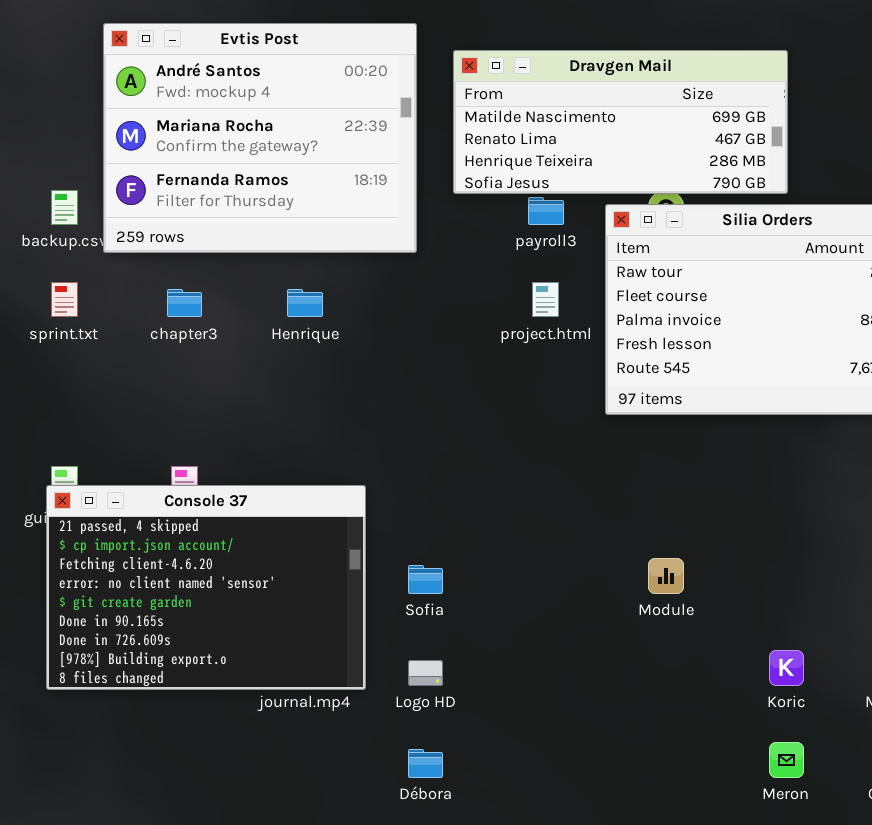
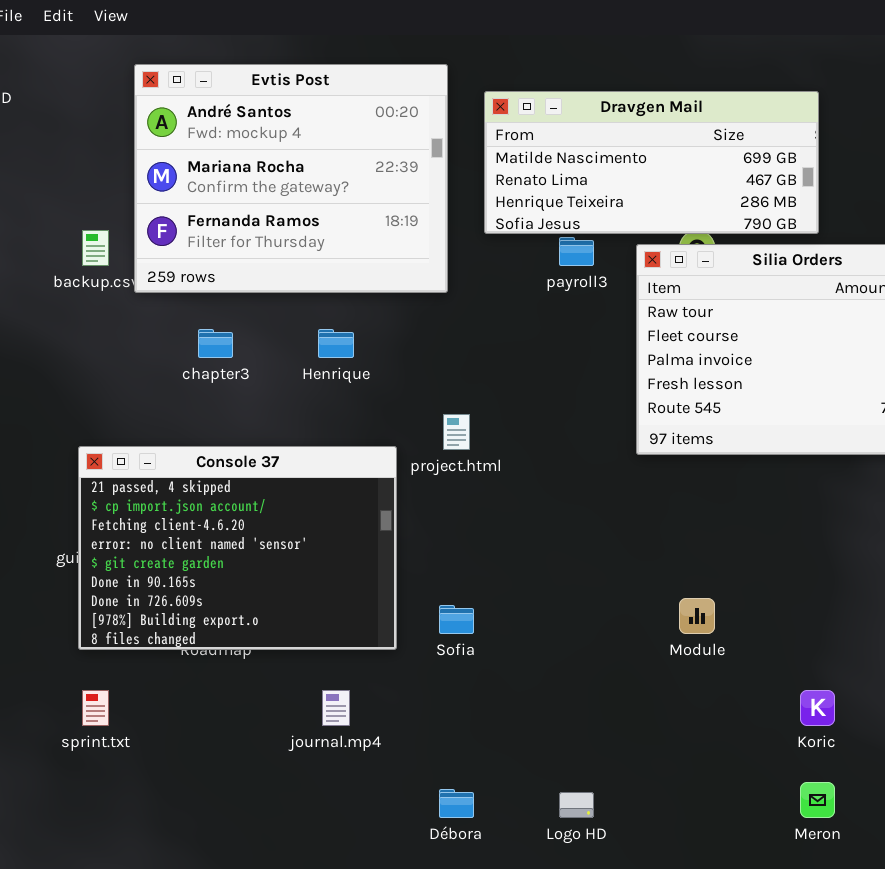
sprint.txt: [51,282,78,317] -> [82,690,109,726], moved
project.html: [532,282,559,317] -> [443,414,470,450], moved
Console 37: [46,485,366,690] -> [78,446,397,650], moved
Logo HD: [408,660,443,686] -> [559,792,594,818], moved

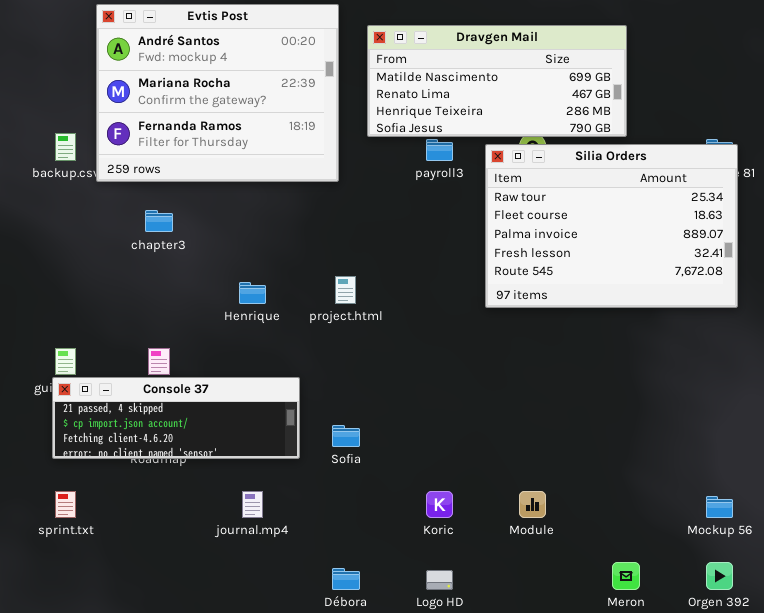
Henrique: [318,329,354,358] -> [239,282,266,304], moved
Console 37: [78,446,397,650] -> [52,377,300,459], resized
Module: [679,598,715,634] -> [519,491,546,518], moved
Koric: [800,690,835,726] -> [426,491,453,518], moved

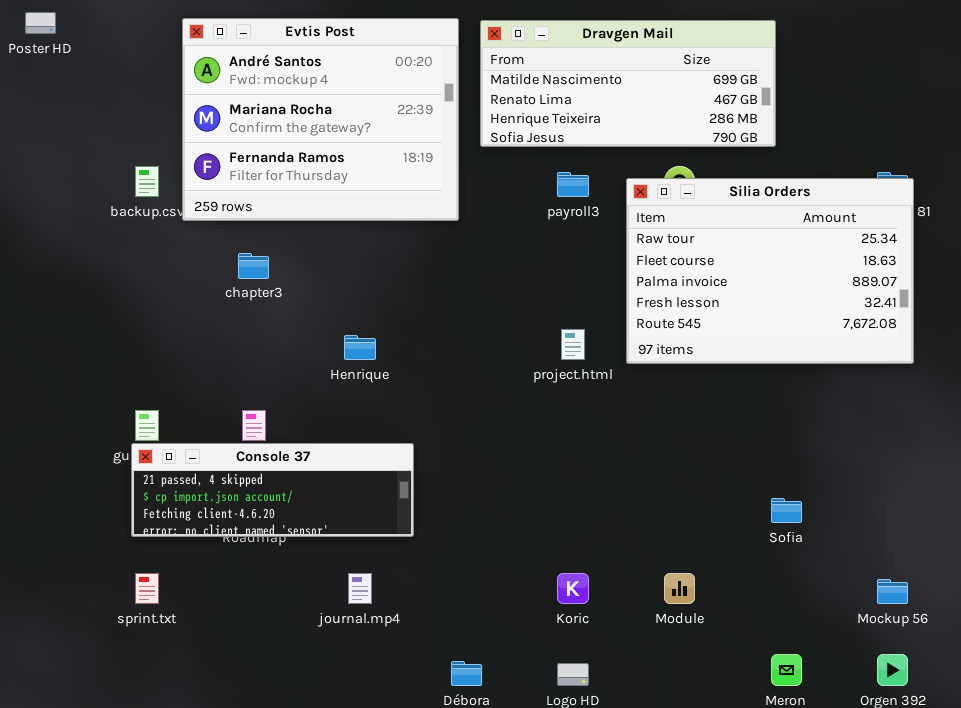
Dravgen Mail: [367,25,627,137] -> [480,20,776,147], moved
project.html: [335,276,356,304] -> [561,329,585,360], moved
Sofia: [332,425,360,447] -> [771,498,802,523], moved

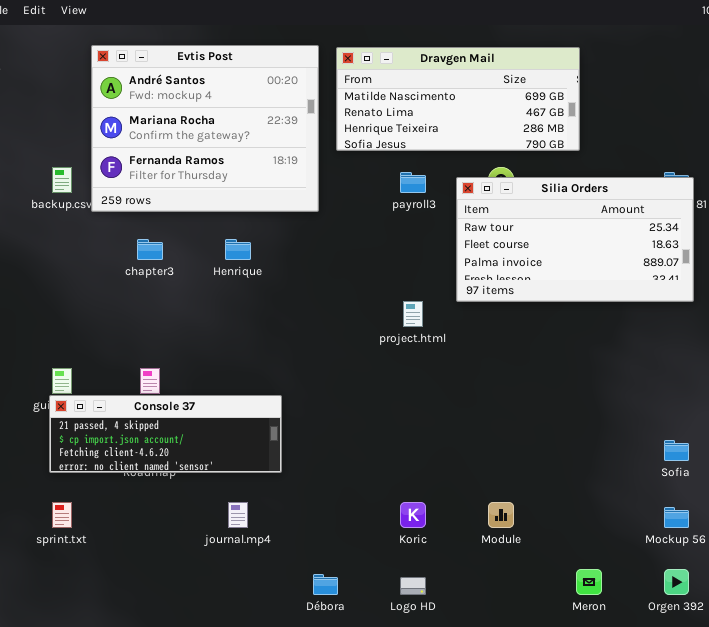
Silia Orders: [626,178,914,364] -> [456,177,694,302], resized
Henrique: [344,335,376,360] -> [225,239,251,260], moved
Sofia: [771,498,802,523] -> [664,440,689,461], moved

